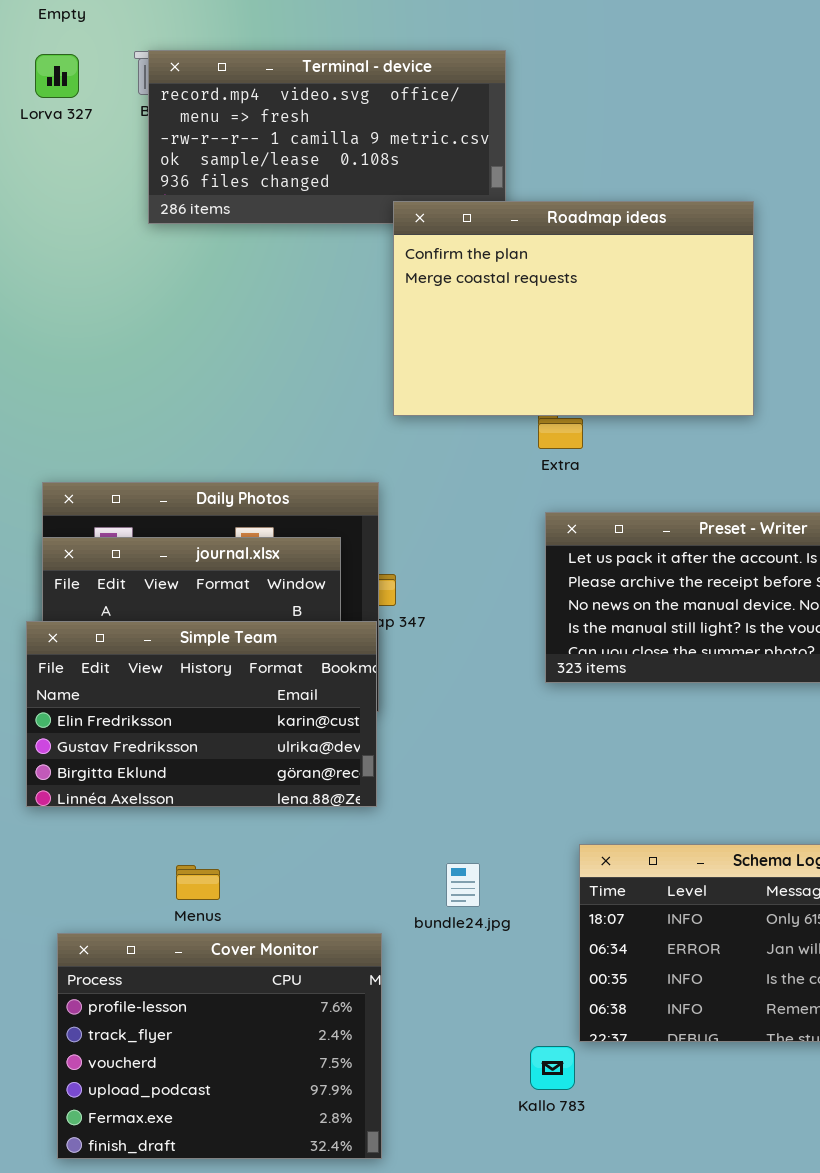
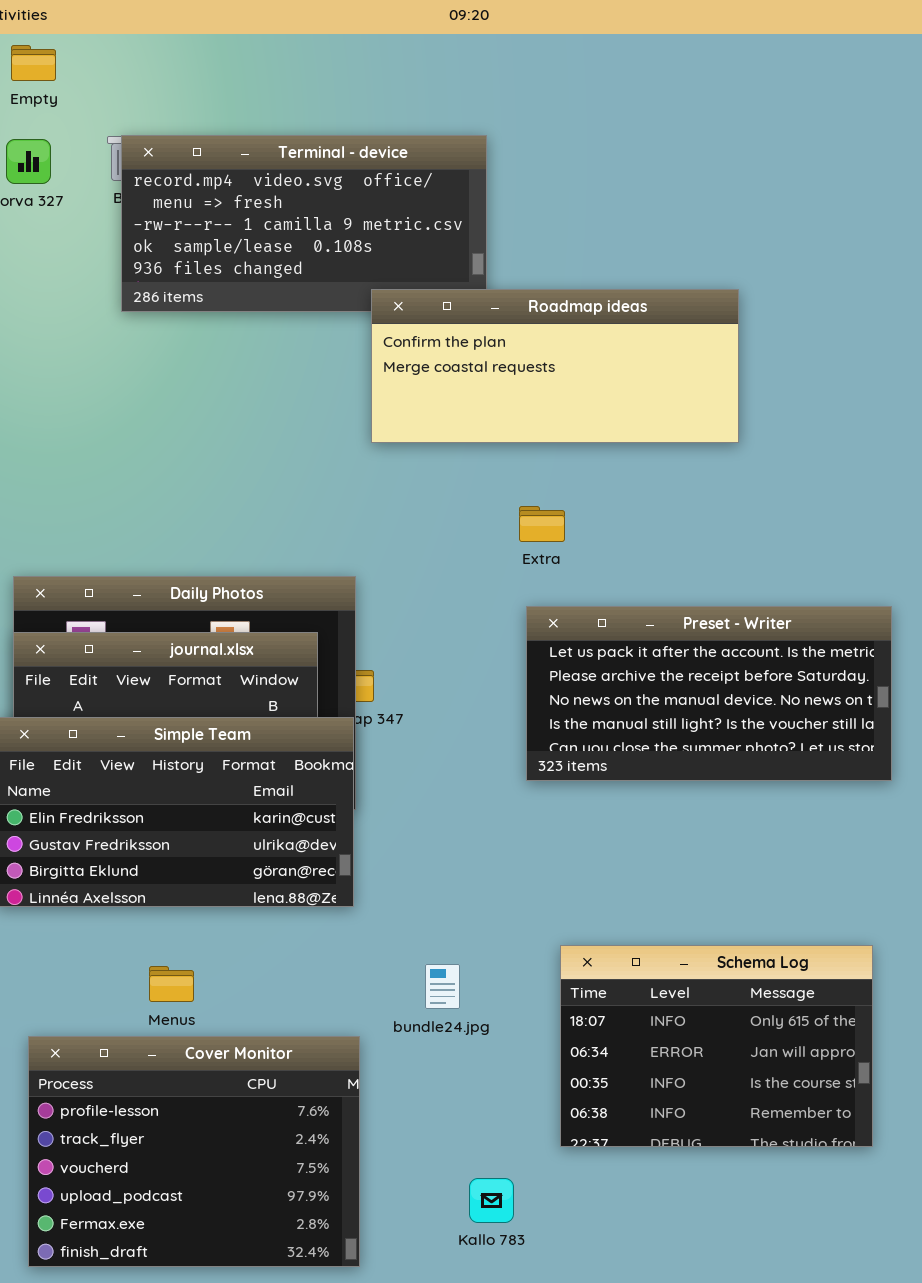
Roadmap ideas: [393,201,754,416] -> [371,289,739,443], resized
Kallo 783: [530,1046,575,1090] -> [469,1178,514,1223], moved

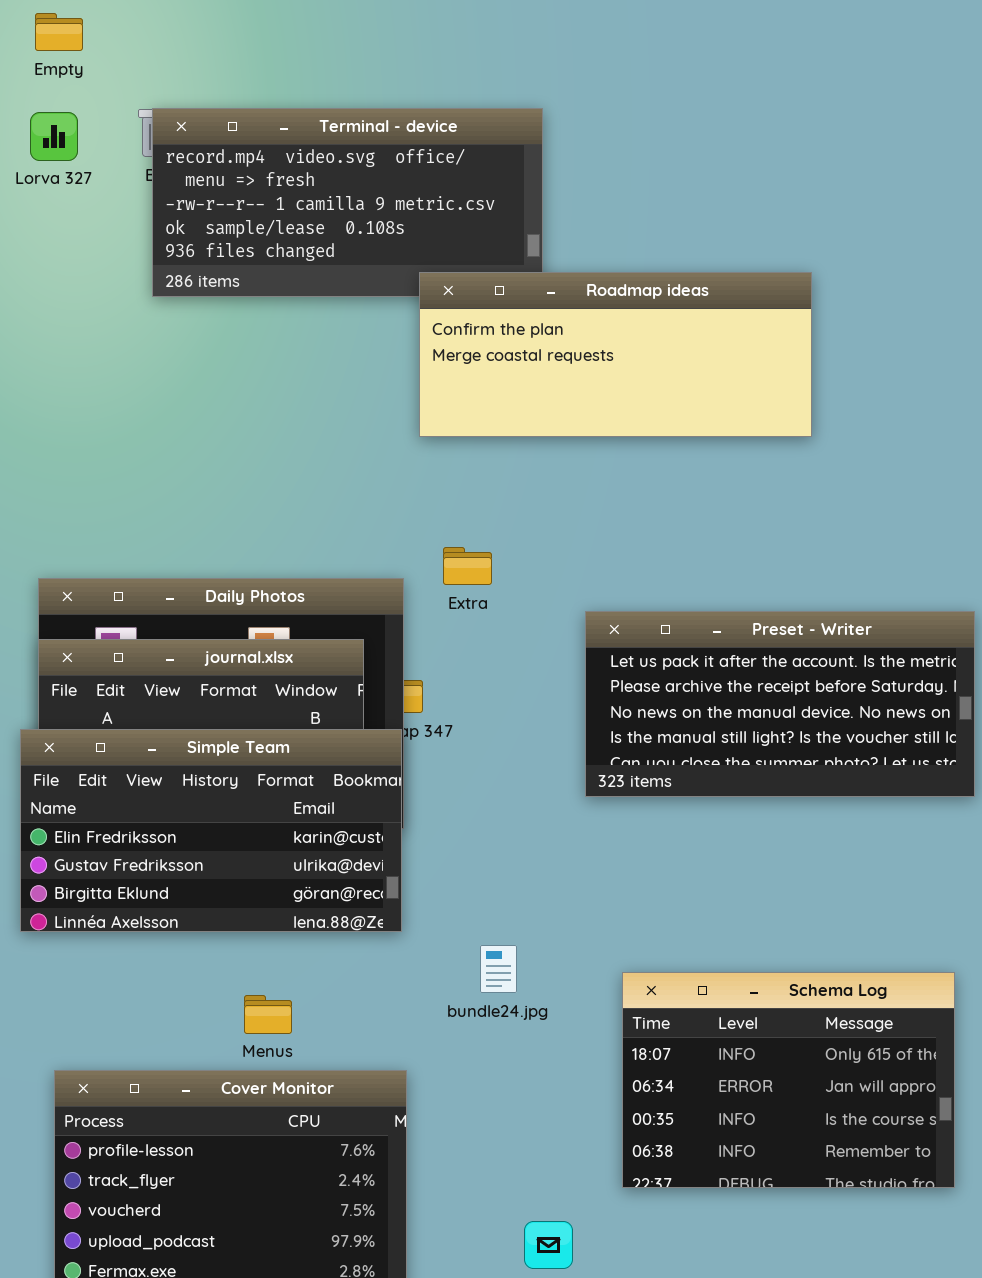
Extra: [519,506,565,542] -> [443,547,492,585], moved
bundle24.jpg: [425,964,460,1009] -> [480,945,517,993], moved
Menus: [149,966,194,1002] -> [244,995,292,1034], moved

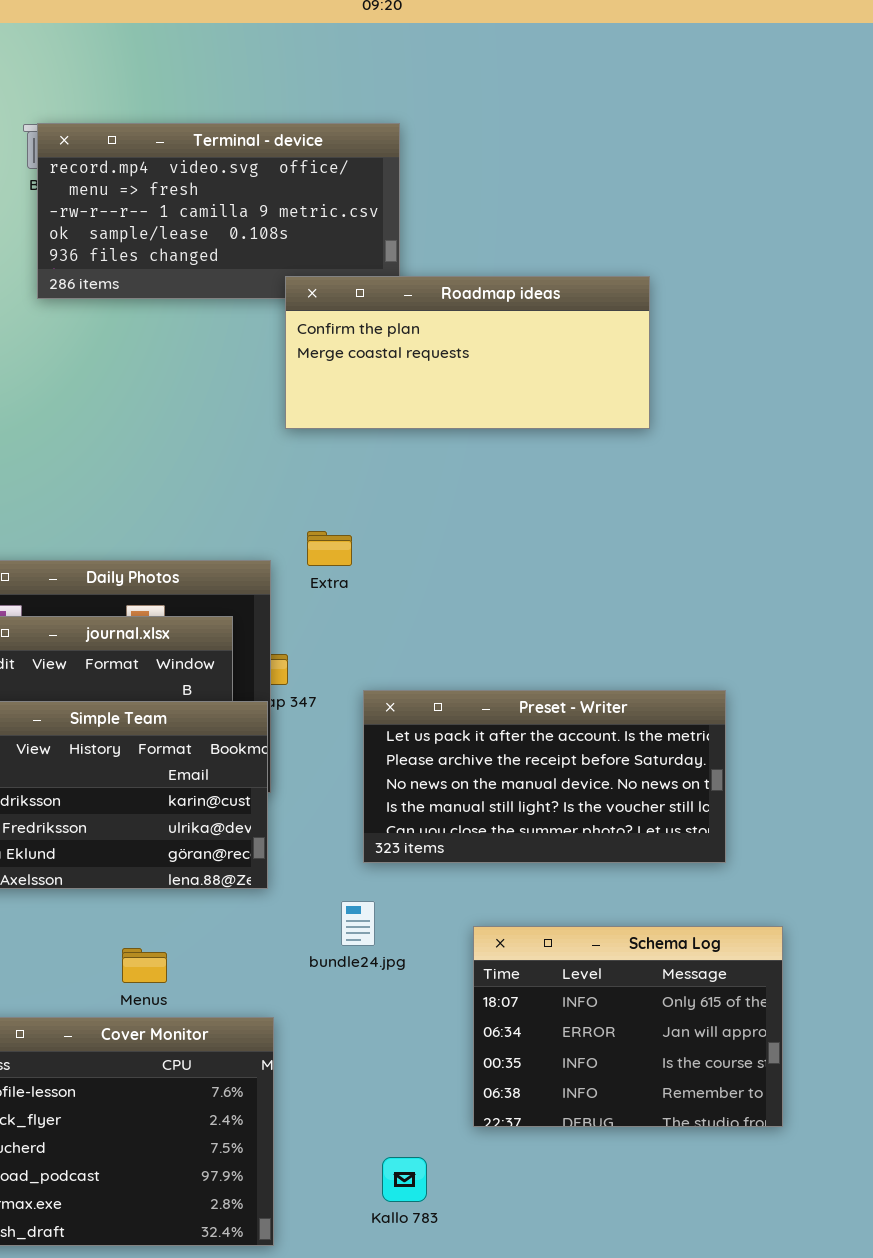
Preset - Writer: [585,611,975,797] -> [363,690,726,863], moved

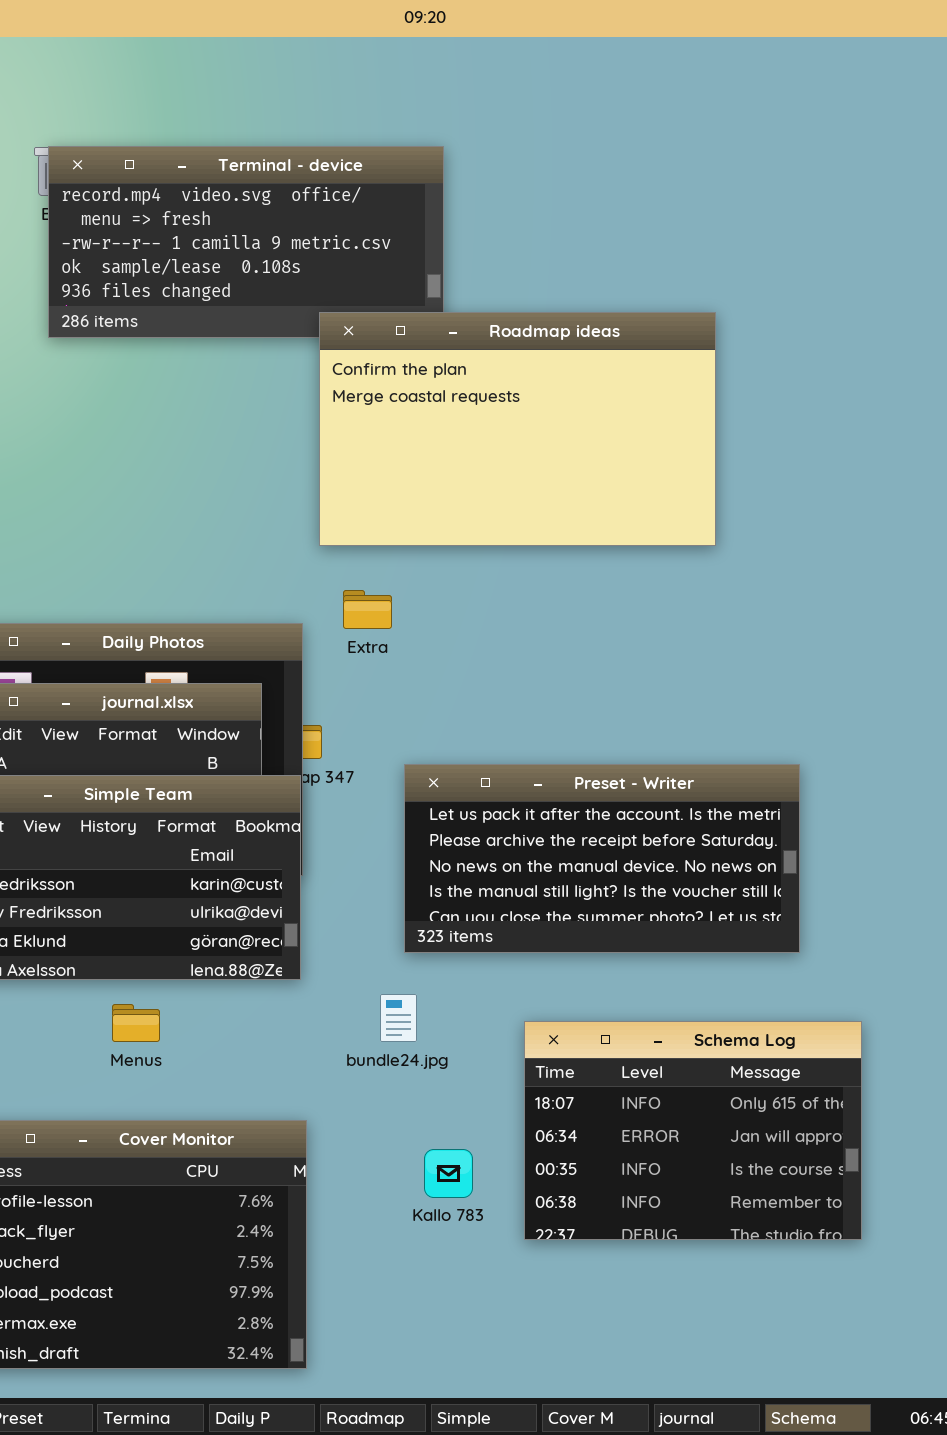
Roadmap ideas: [285,276,650,429] -> [319,312,716,546], resized
Menus: [122,948,167,983] -> [112,1004,160,1042], moved
Kallo 783: [382,1157,427,1202] -> [424,1149,473,1198], moved

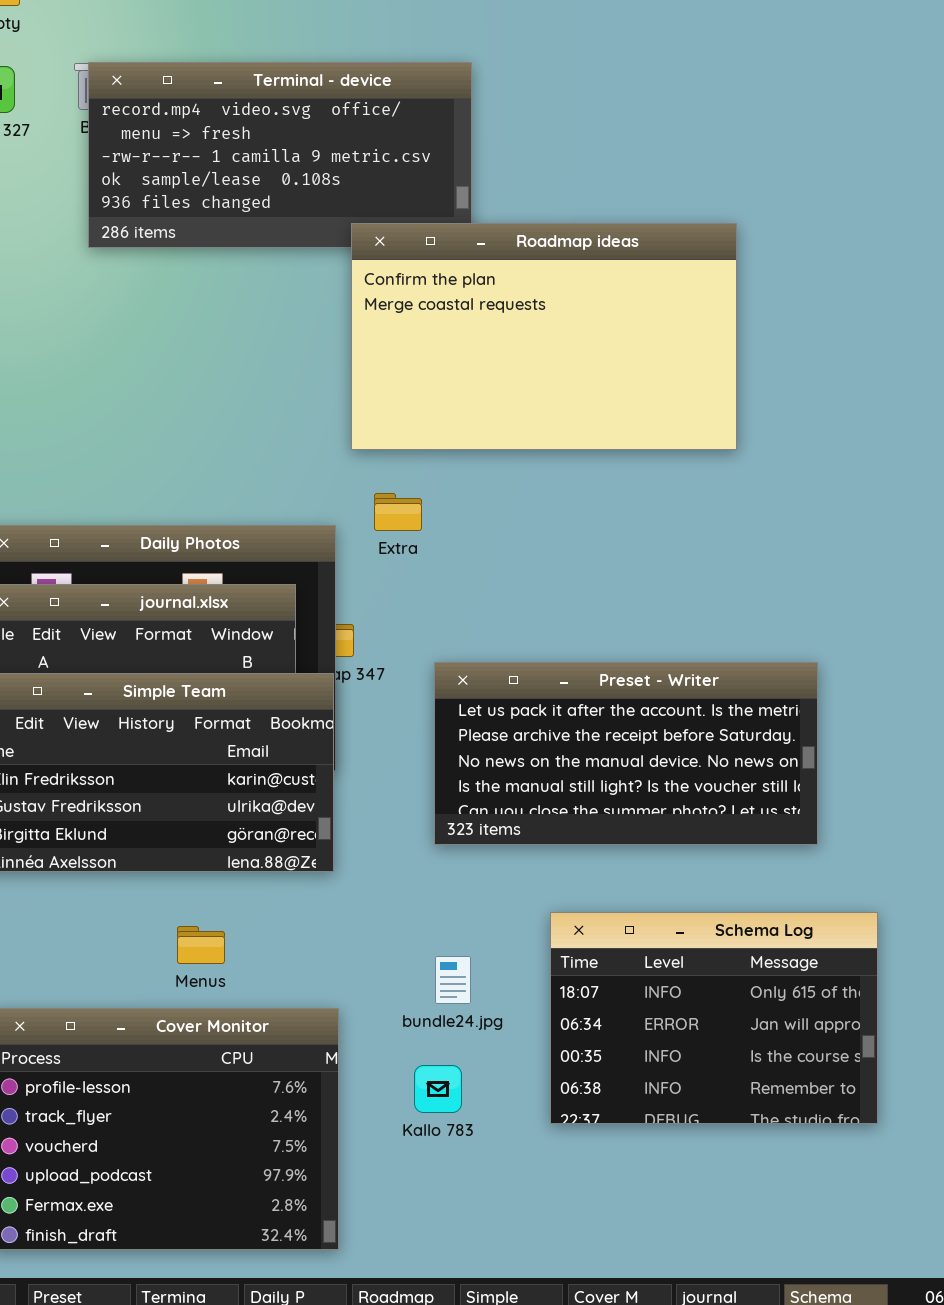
bundle24.jpg: [380,994,417,1042] -> [435,956,471,1004], moved
Menus: [112,1004,160,1042] -> [177,926,225,964], moved
Kallo 783: [424,1149,473,1198] -> [414,1065,462,1113], moved

